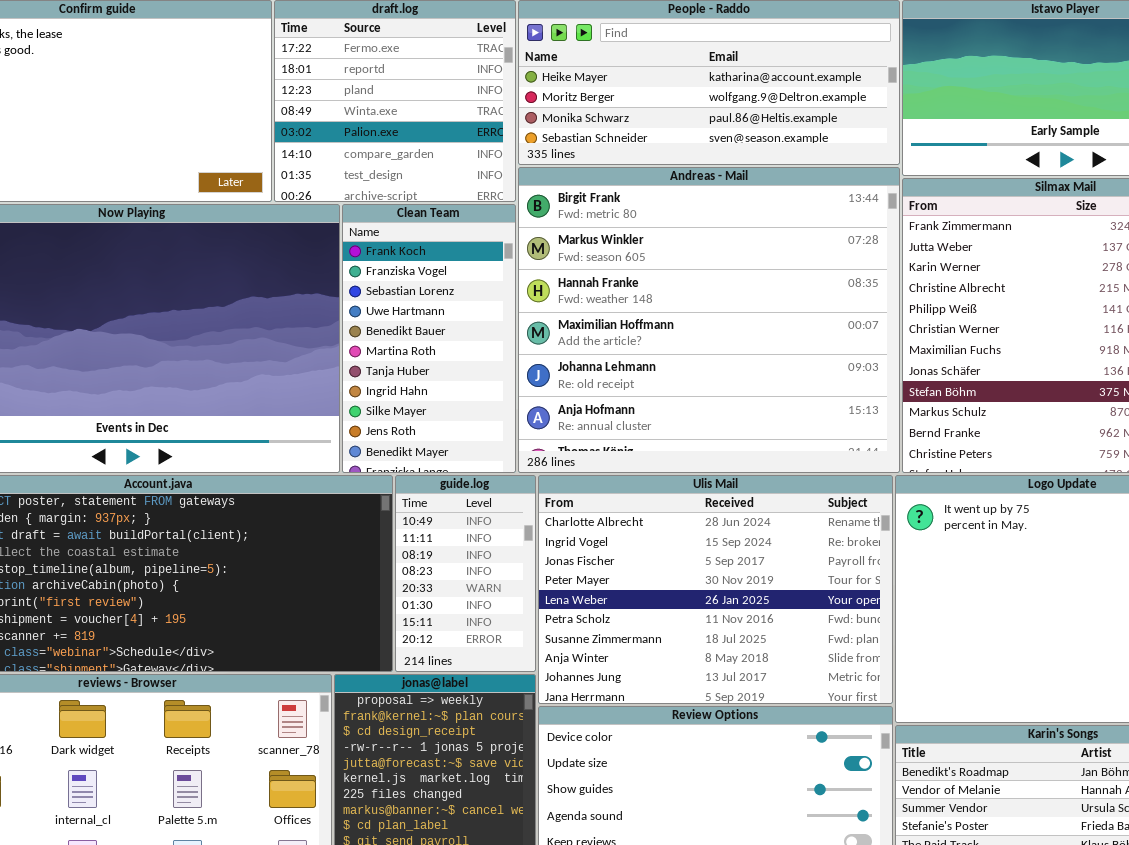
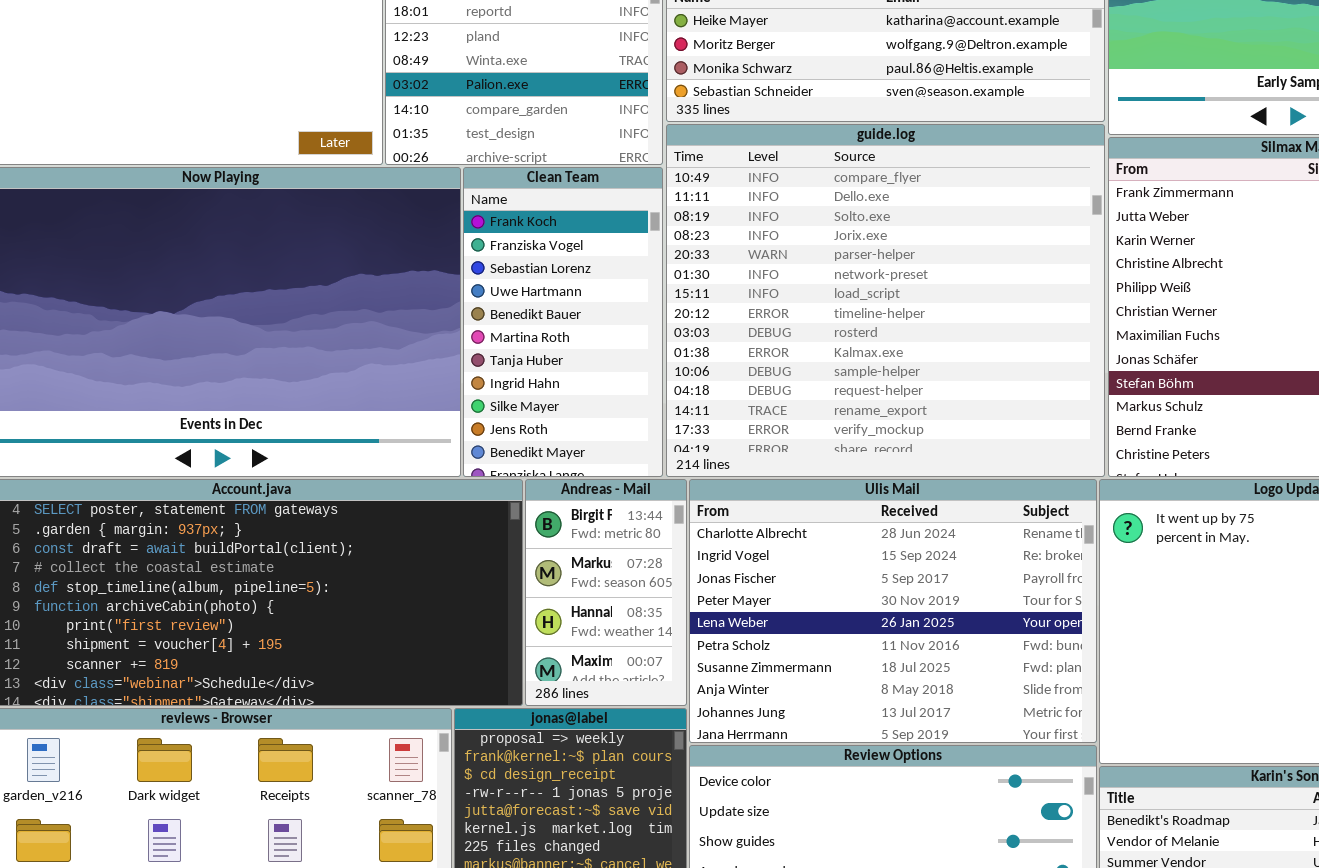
Andreas - Mail: [518,167,900,473] -> [525,479,687,706], moved, resized
guide.log: [395,475,536,672] -> [666,124,1105,477], moved, resized

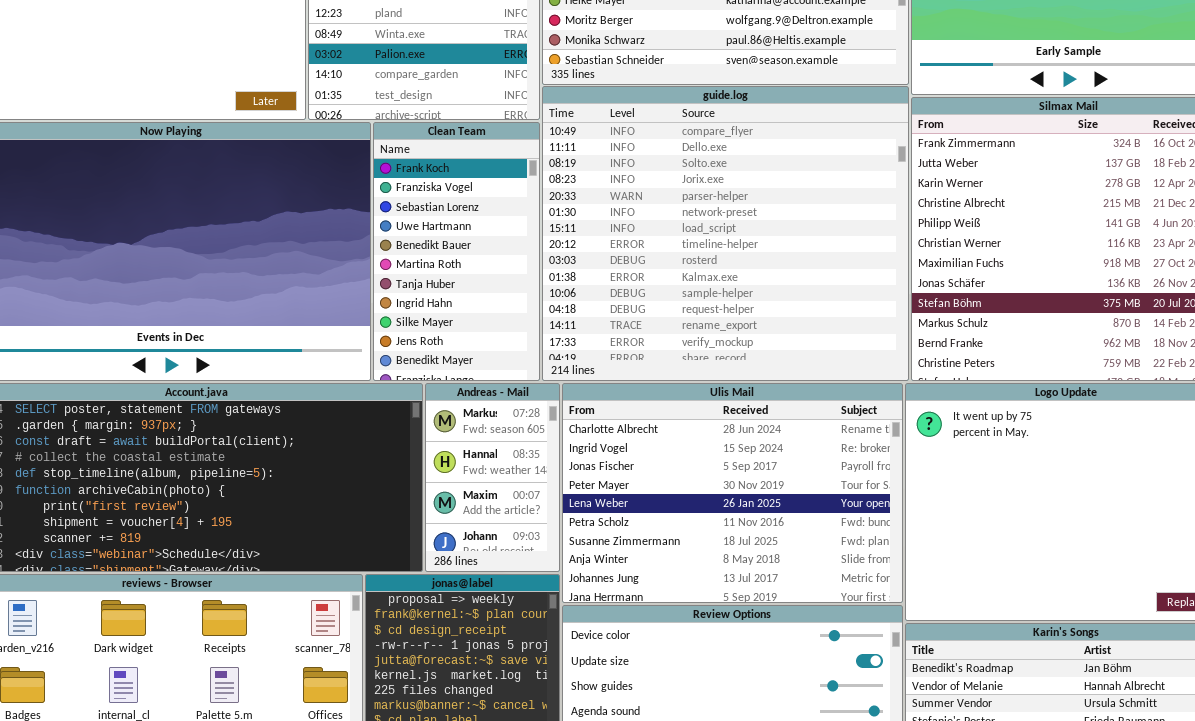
Andreas - Mail: [525,479,687,706] -> [425,383,560,572], scrolled down 1 row

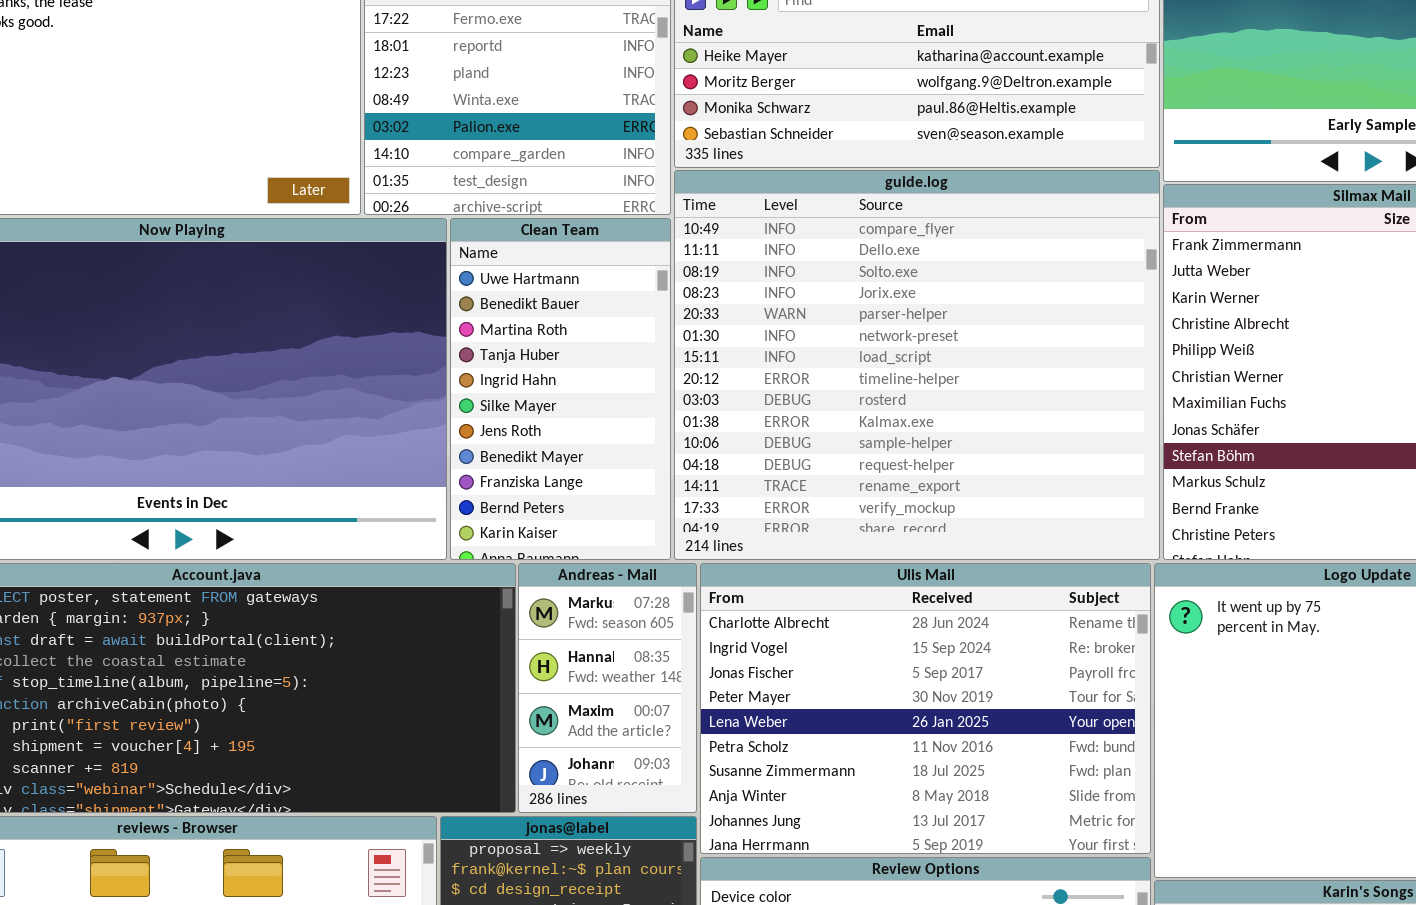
Clean Team: [373,122,540,381] -> [450,218,671,560], scrolled down 3 rows

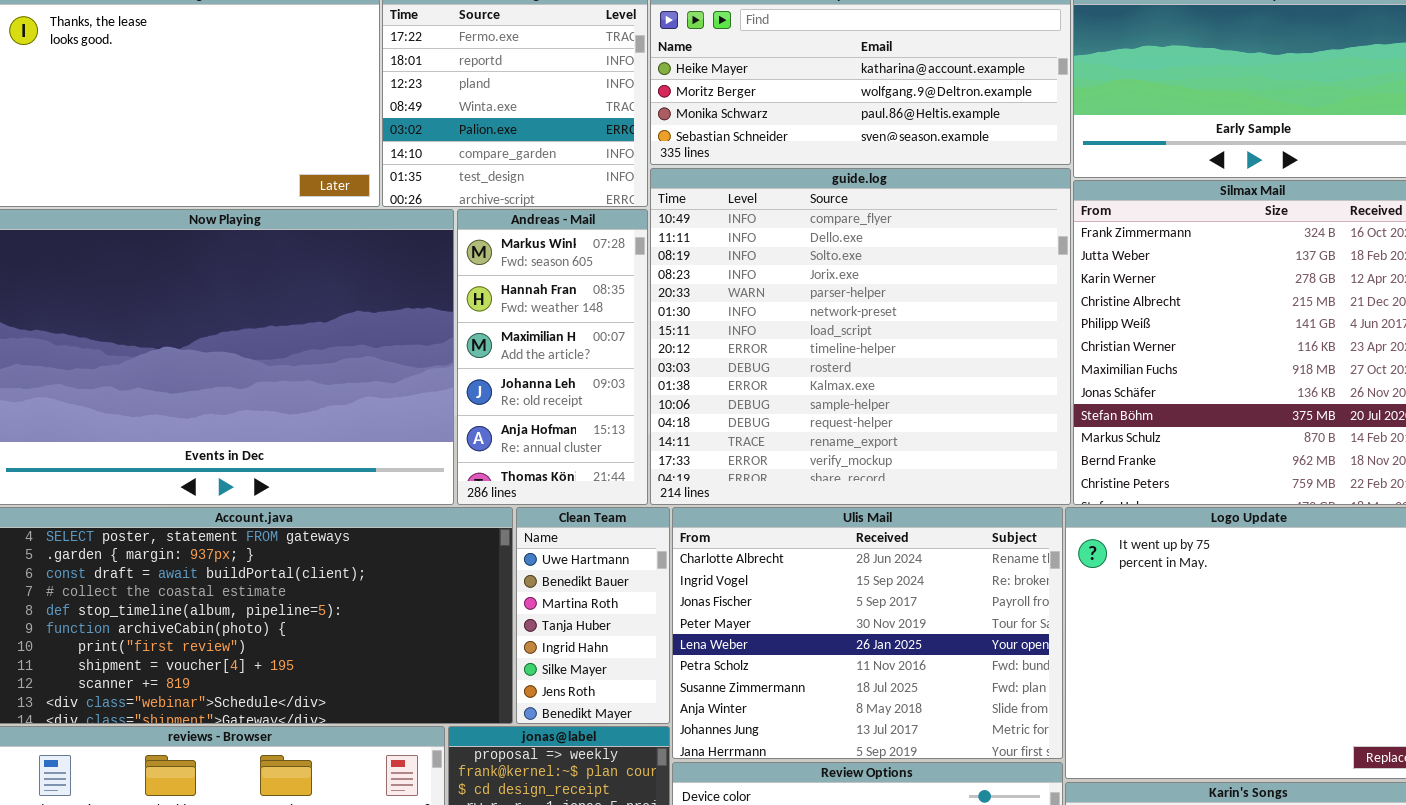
Clean Team: [450,218,671,560] -> [516,507,670,724], moved, resized
Andreas - Mail: [518,563,697,813] -> [457,209,648,505], moved, resized

